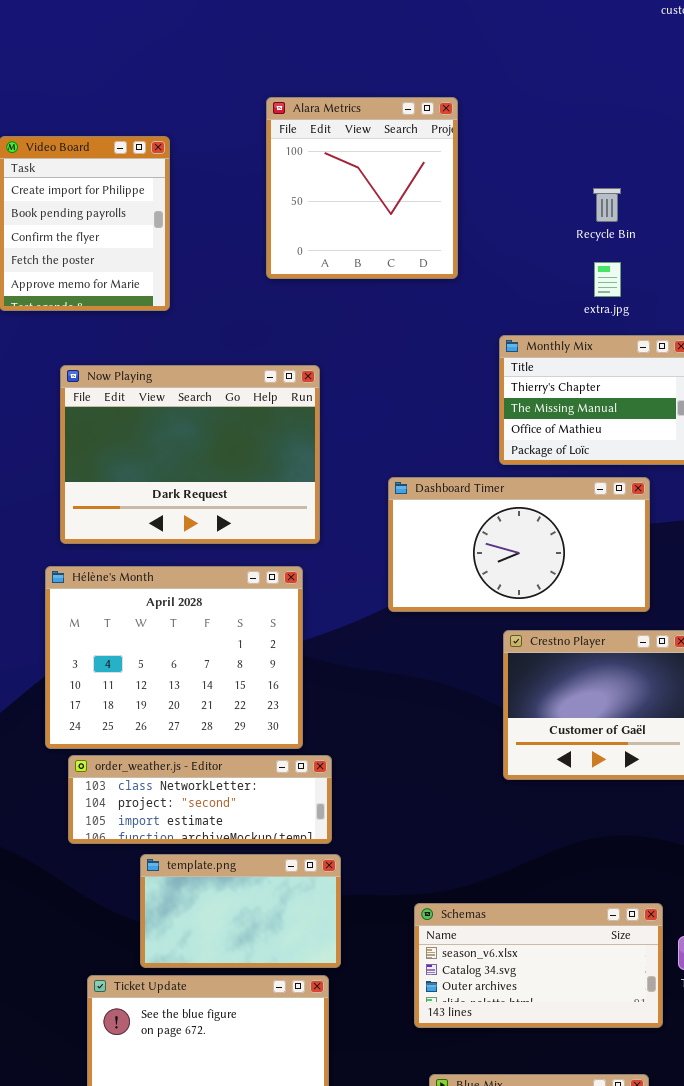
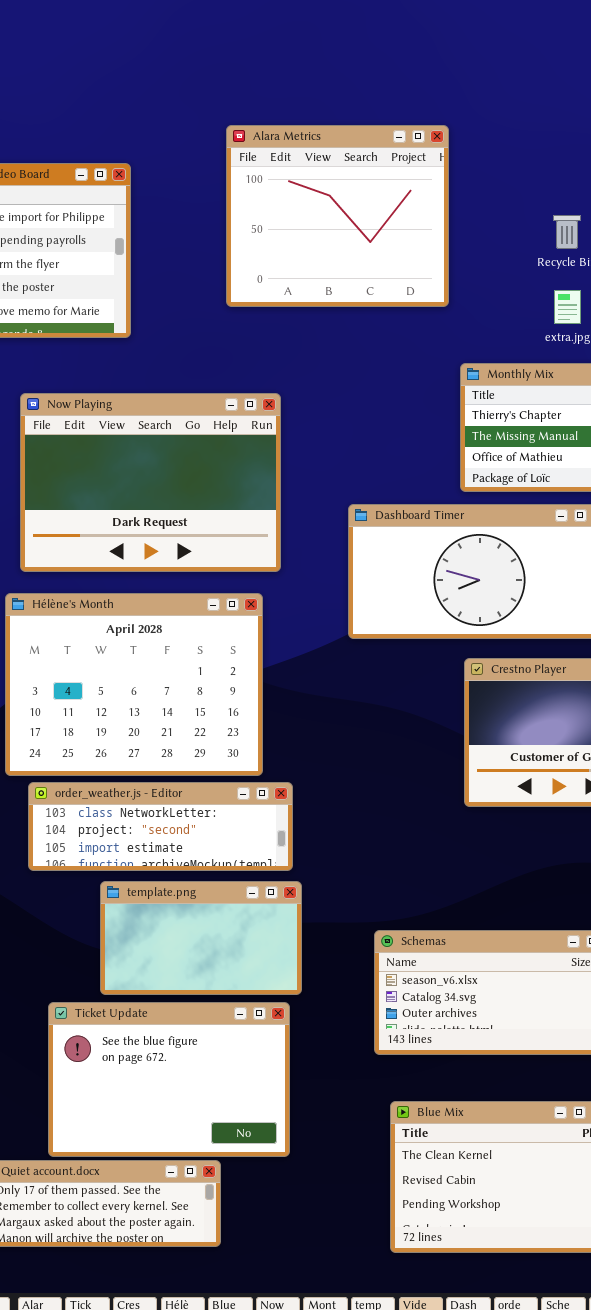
Alara Metrics: [266,97,458,279] -> [226,125,449,307], resized

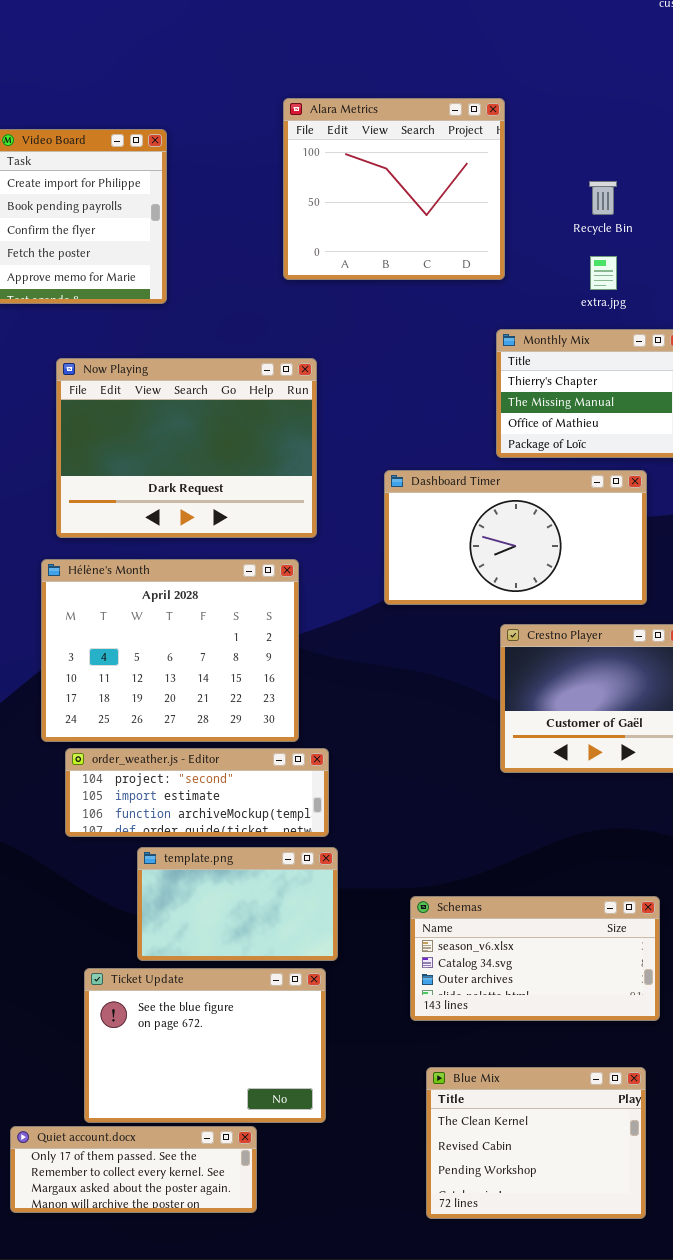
Alara Metrics: [226,125,449,307] -> [283,98,505,280], moved
order_weather.js - Editor: [28,782,293,871] -> [65,748,329,837], scrolled down 1 row

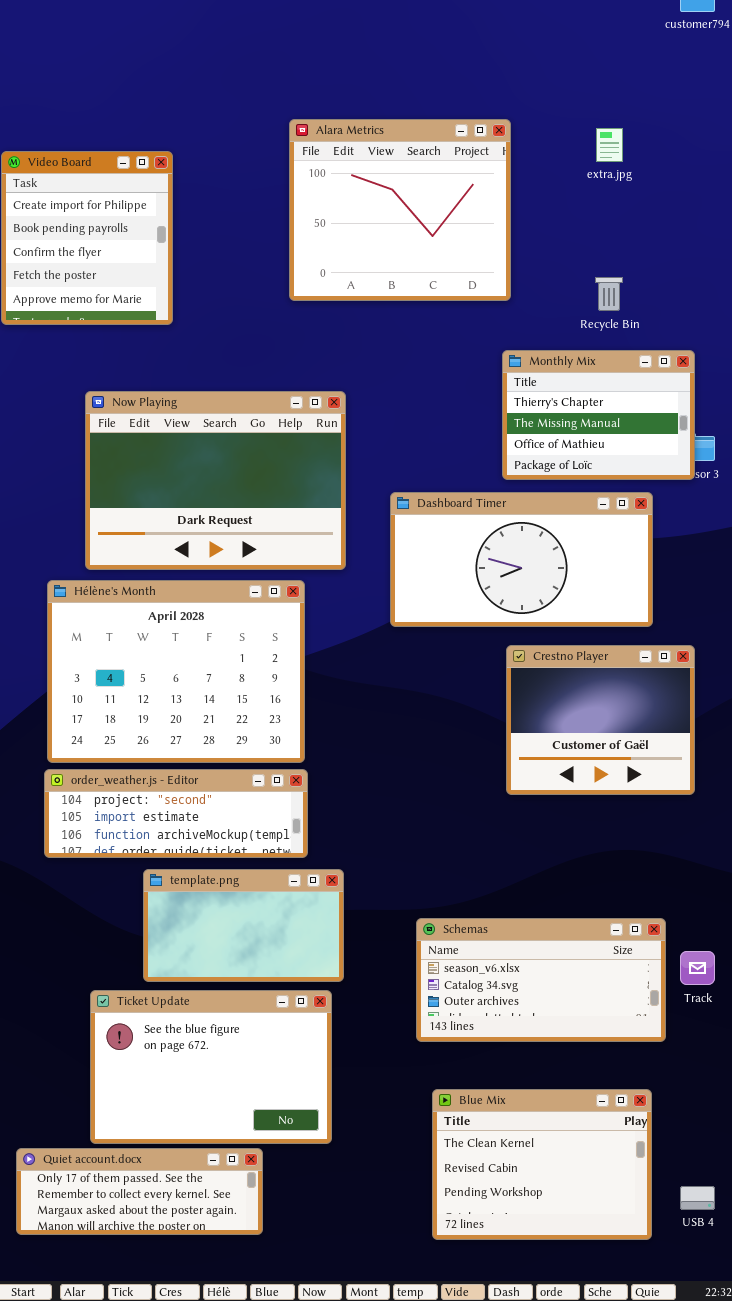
Recycle Bin: [589,181,617,215] -> [595,277,623,311], moved
extra.jpg: [590,256,617,290] -> [596,128,623,162], moved
Now Playing: [56,358,317,538] -> [85,391,346,570], moved
order_weather.js - Editor: [65,748,329,837] -> [44,769,308,858], moved

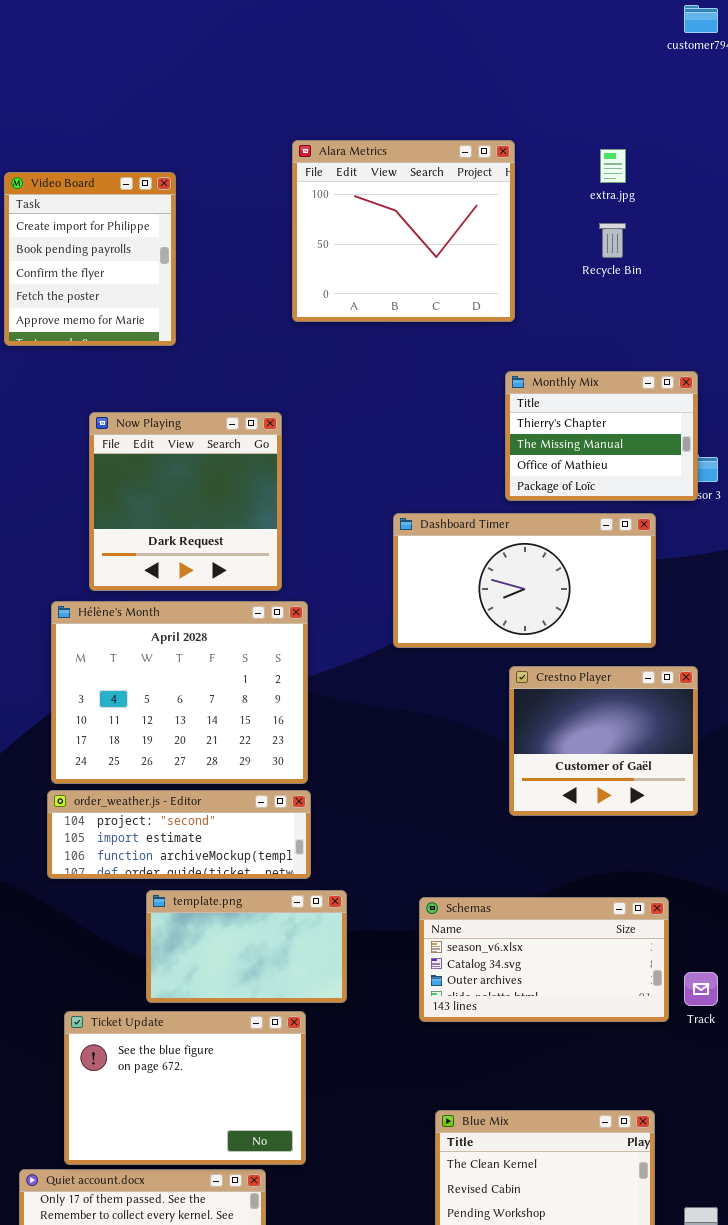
Recycle Bin: [595,277,623,311] -> [599,223,626,258], moved
Now Playing: [85,391,346,570] -> [89,412,282,591], resized
Schemas: [416,918,666,1042] -> [419,897,669,1022], moved
Ticket Update: [90,990,332,1144] -> [64,1011,306,1165], moved

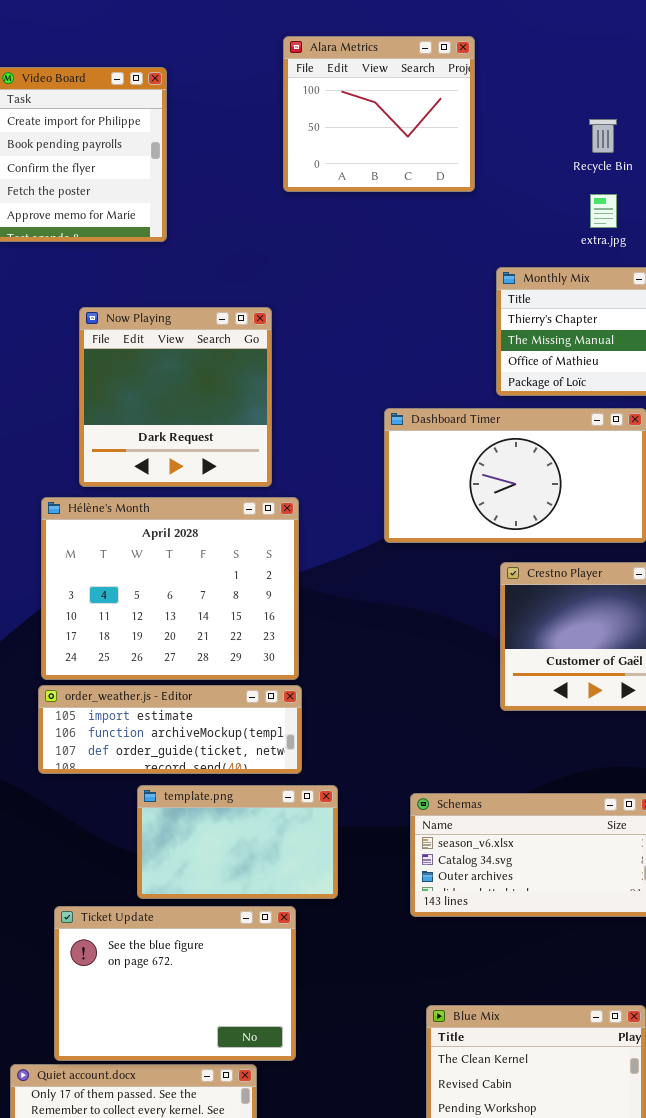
Alara Metrics: [292,140,515,322] -> [283,36,475,192], resized
extra.jpg: [600,149,626,183] -> [590,194,617,228], moved
order_weather.js - Editor: [47,790,311,879] -> [38,685,302,774], scrolled down 1 row

